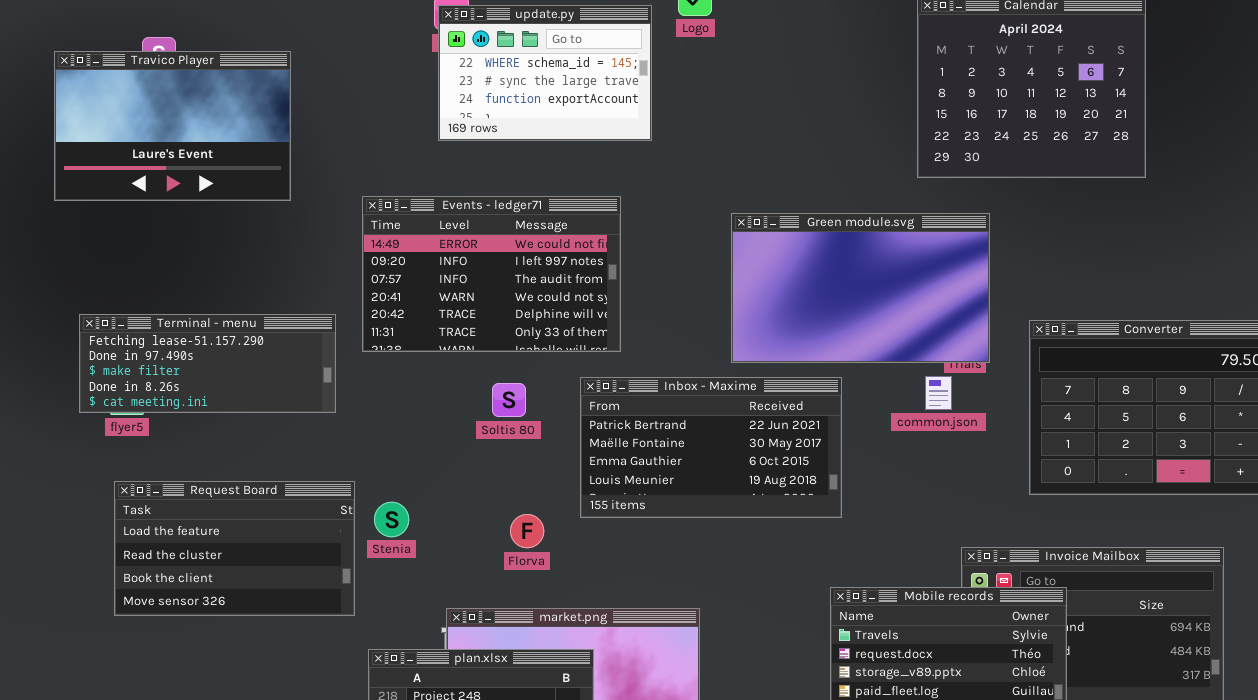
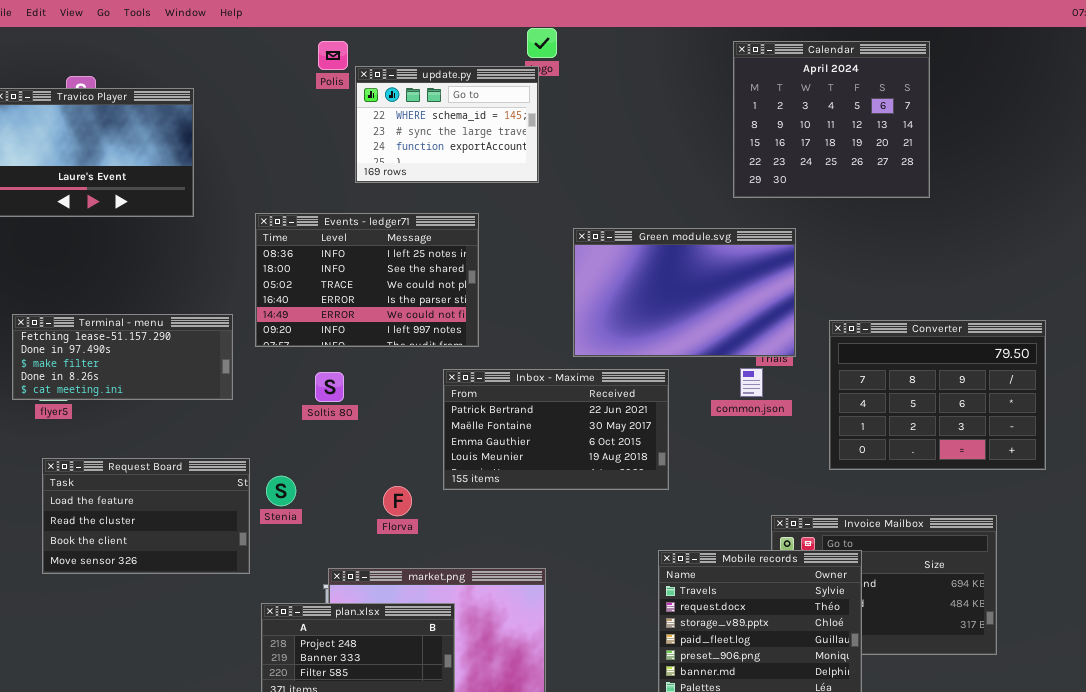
update.py: [438,5,652,141] -> [355,66,539,183], moved
Events - ledger71: [362,196,621,352] -> [255,213,479,347], scrolled up 4 rows
Soltis 80: [492,383,526,417] -> [315,372,344,402], moved

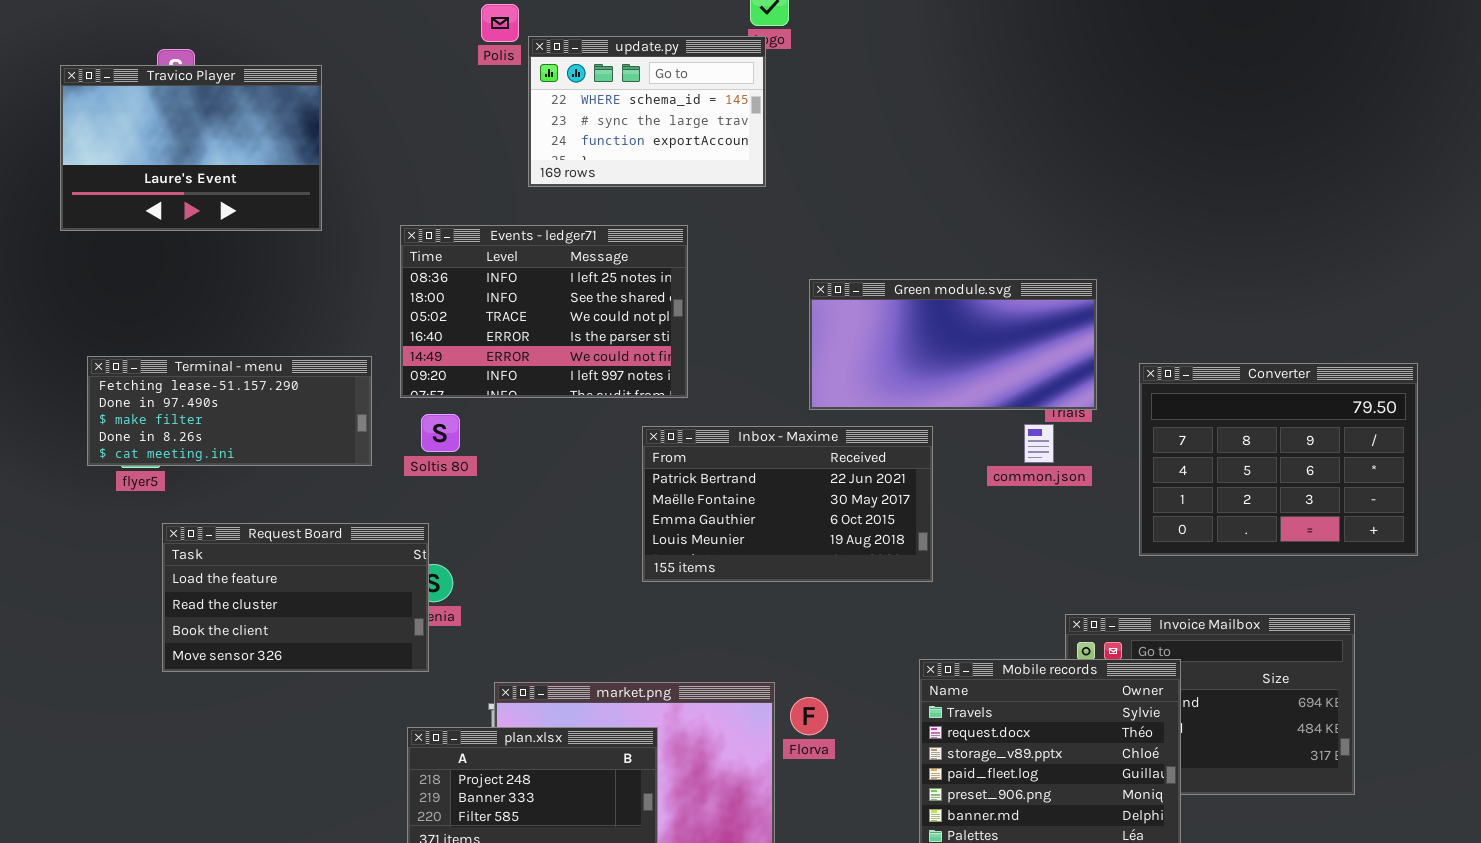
Calendar: [733,41,930,198] -> none, closed
Green module.svg: [573,228,796,357] -> [809,279,1097,410], resized
Soltis 80: [315,372,344,402] -> [421,414,460,452], moved
Request Board: [42,458,250,574] -> [162,523,429,672], moved
Florva: [383,486,412,516] -> [790,697,828,735], moved

